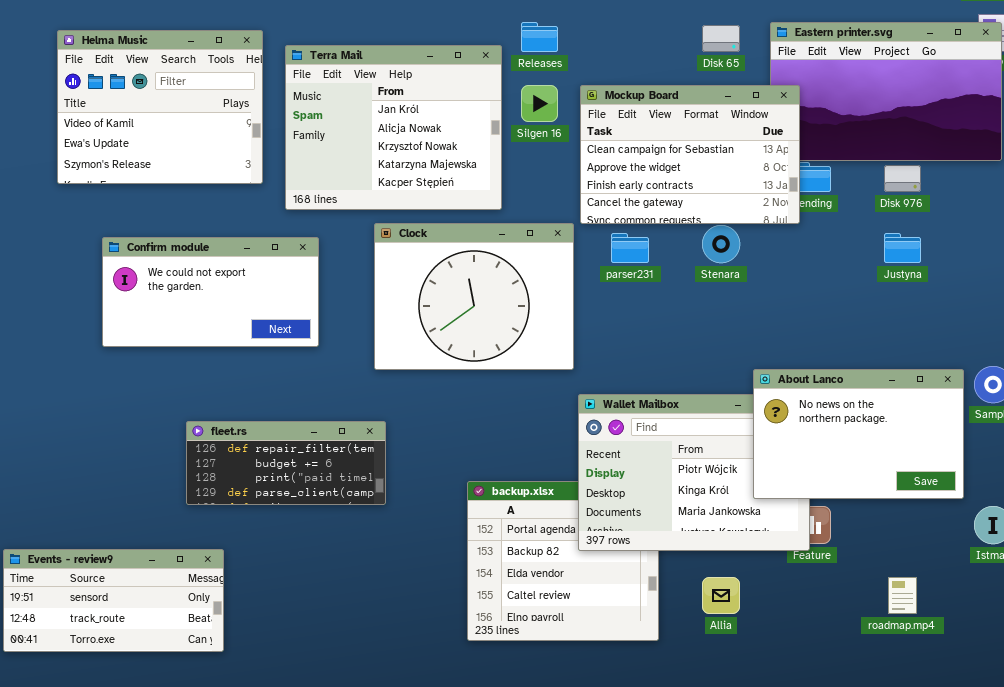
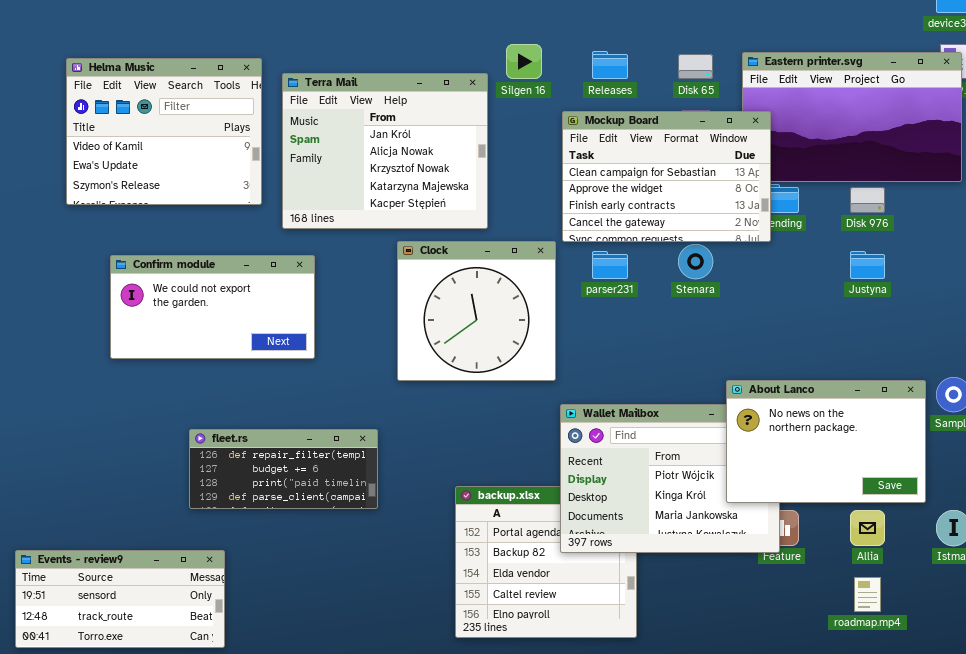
Releases: [521,22,558,52] -> [592,51,628,79], moved
Silgen 16: [521,85,558,122] -> [506,44,542,79], moved
Clock: [374,223,574,370] -> [397,241,556,381], resized
Allia: [702,577,740,614] -> [850,510,885,546], moved

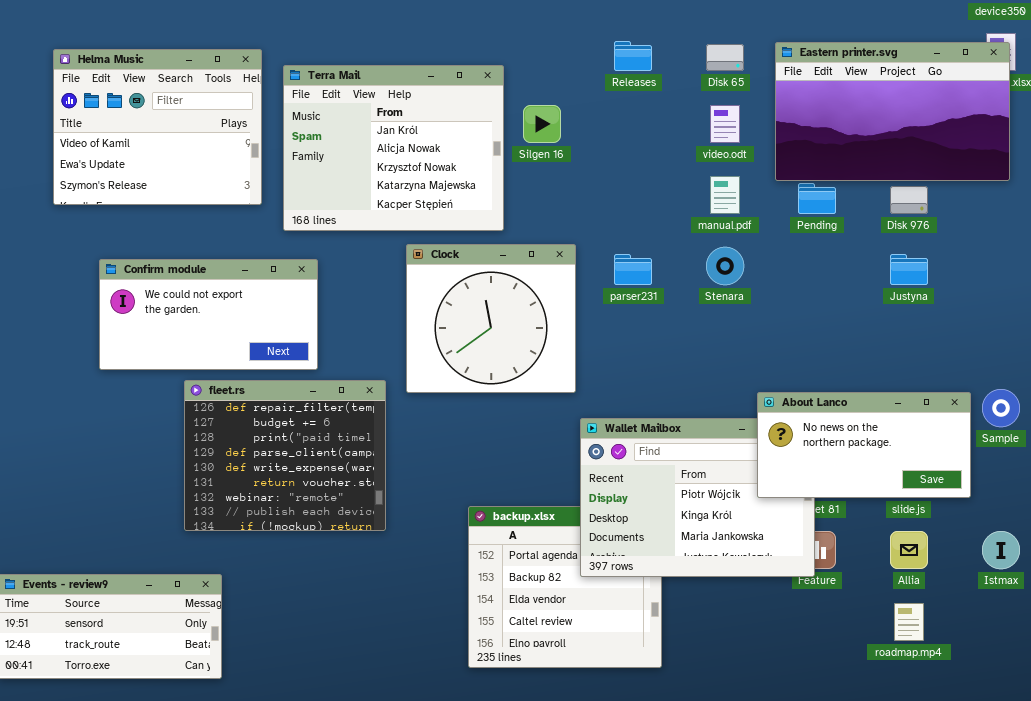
Silgen 16: [506,44,542,79] -> [523,105,561,143], moved
Mockup Board: [562,111,771,242] -> none, closed
About Lanco: [726,380,926,503] -> [757,392,971,498], resized
fleet.rs: [189,429,378,509] -> [184,380,386,531], resized

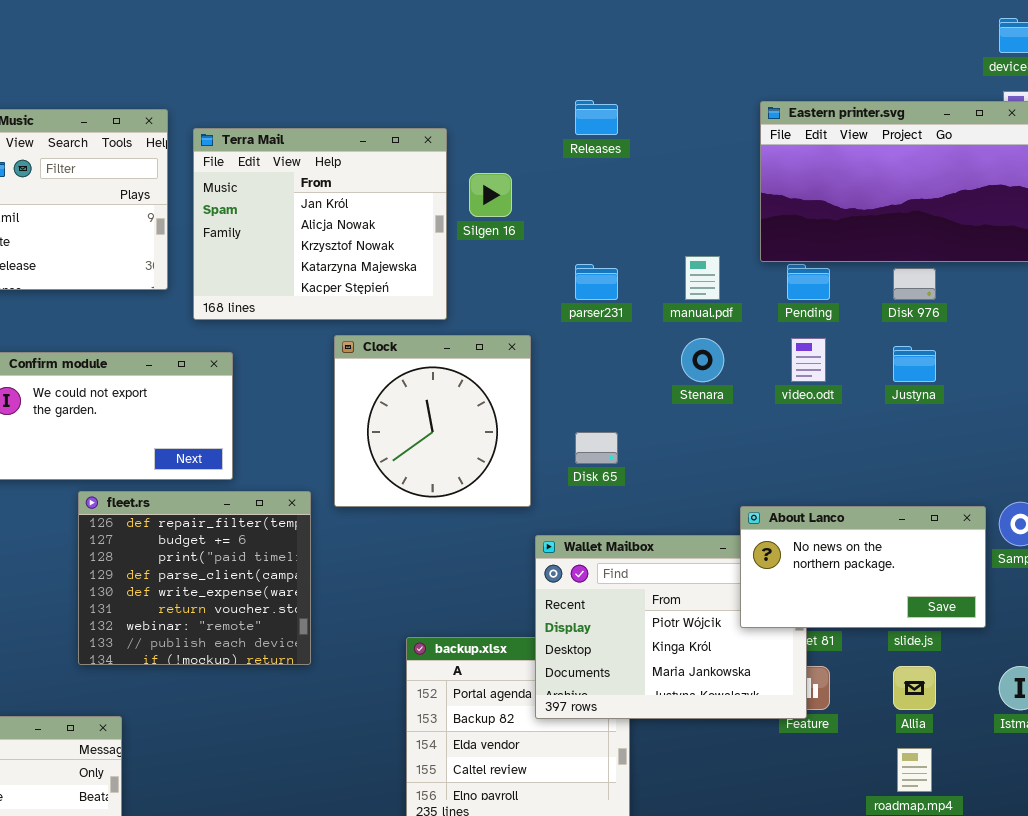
Disk 65: [706,44,744,71] -> [575,432,618,464], moved
video.odt: [710,105,740,143] -> [791,338,826,382], moved
parser231: [614,254,652,285] -> [575,264,618,300], moved

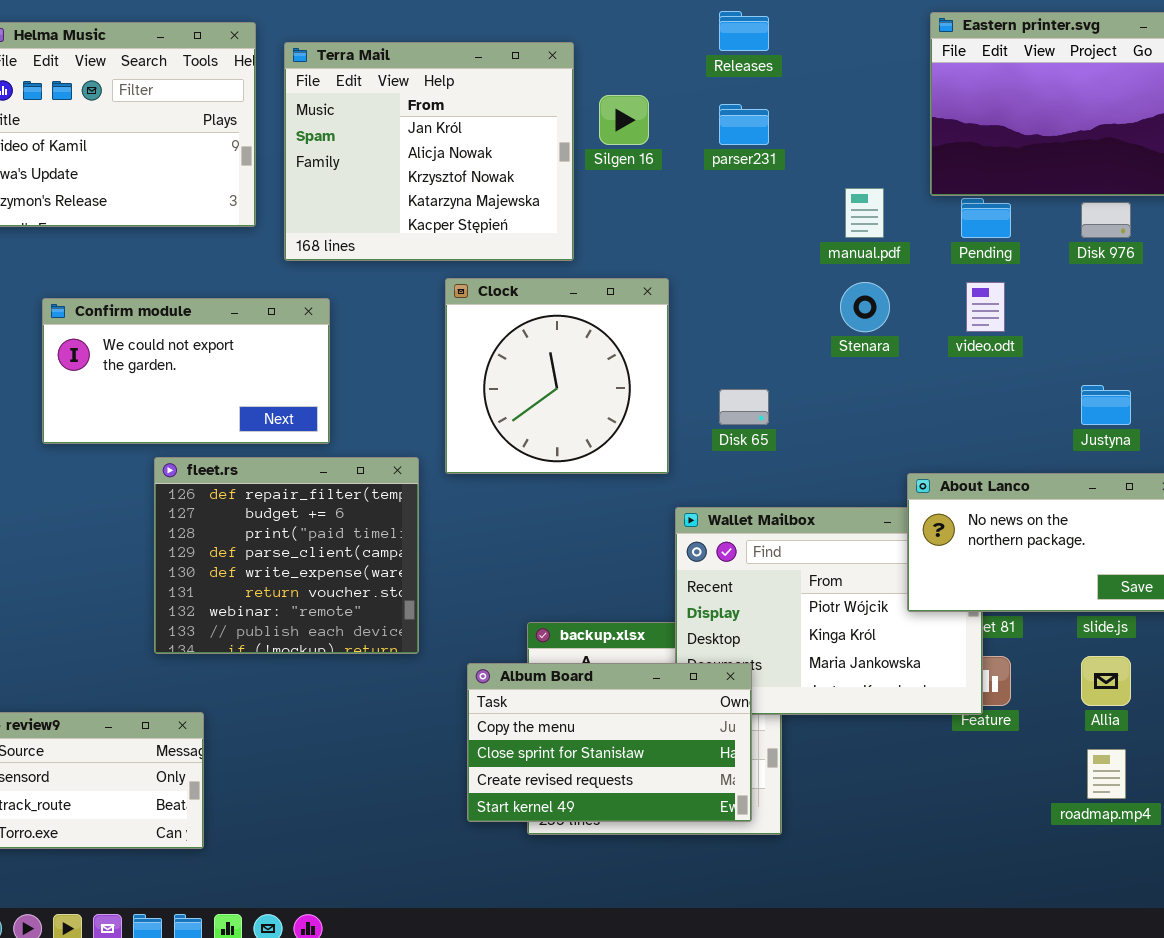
parser231: [575,264,618,300] -> [719,104,769,145], moved
Justyna: [893,346,936,382] -> [1081,385,1131,425], moved
Album Board: none -> [467,663,752,822], opened

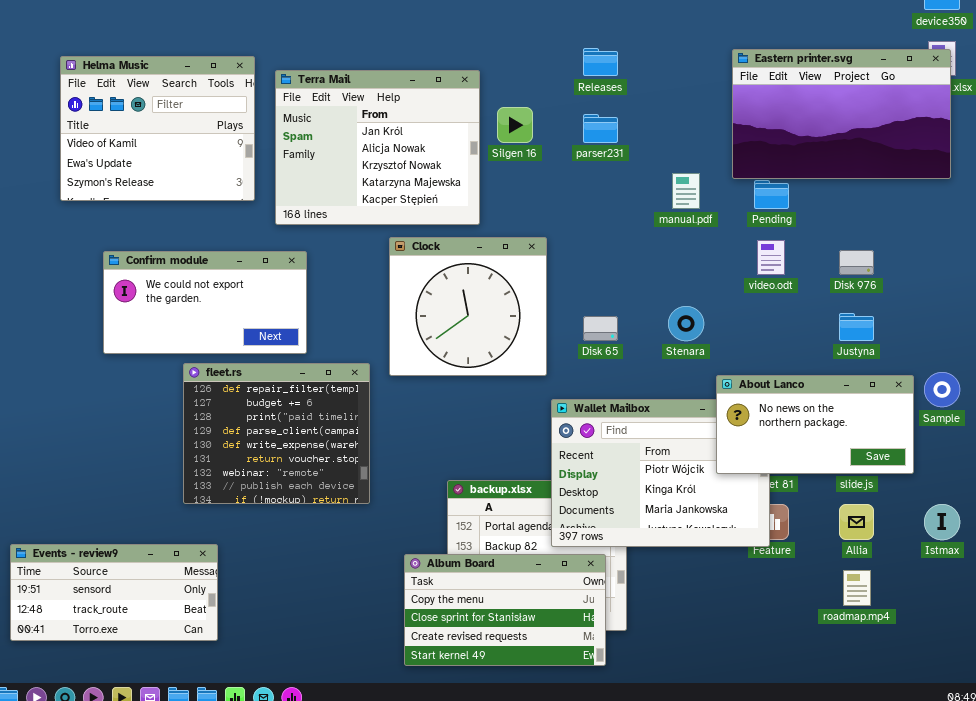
Disk 976: [1081,202,1131,238] -> [839,250,874,275], moved
Stenara: [840,282,890,332] -> [668,306,704,341], moved
Album Board: [467,663,752,822] -> [404,554,606,666], moved

